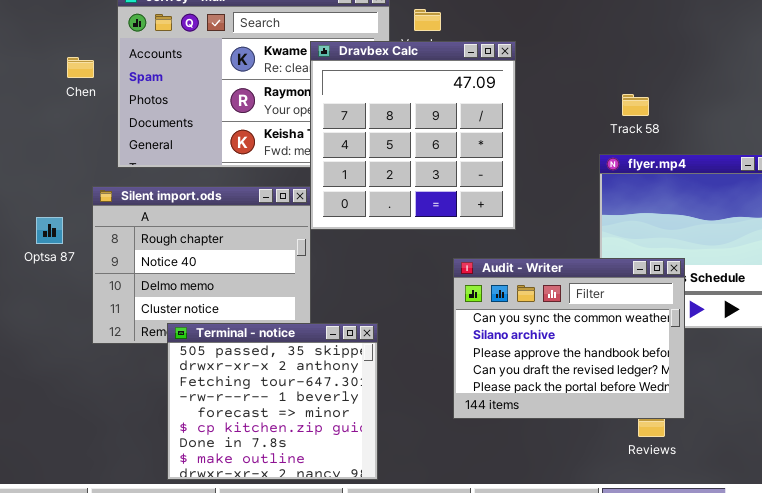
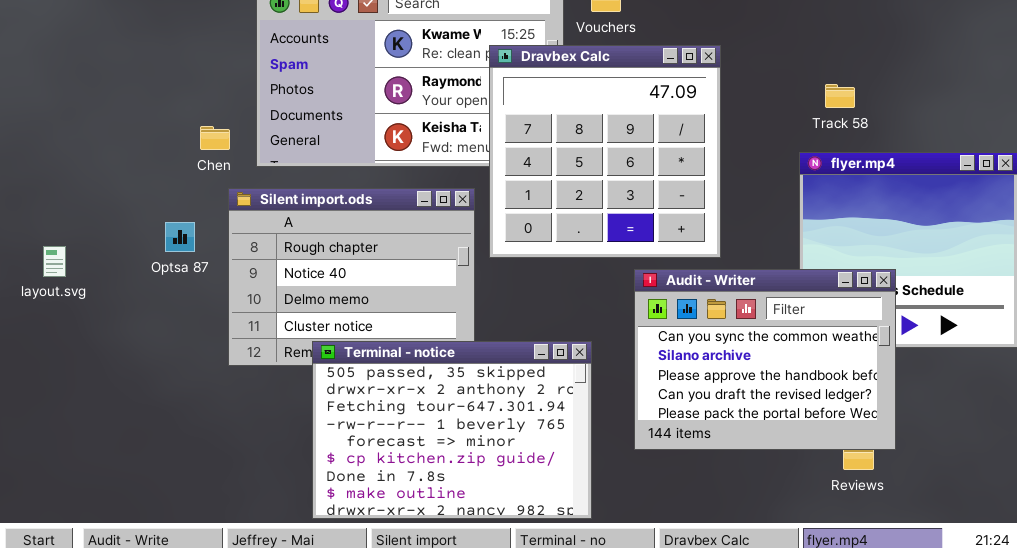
Dravbex Calc: [310,41,516,230] -> [489,45,721,258], moved
Chen: [67,57,94,78] -> [200,126,230,150], moved
Terminal - notice: [167,323,378,480] -> [312,341,592,519], resized

